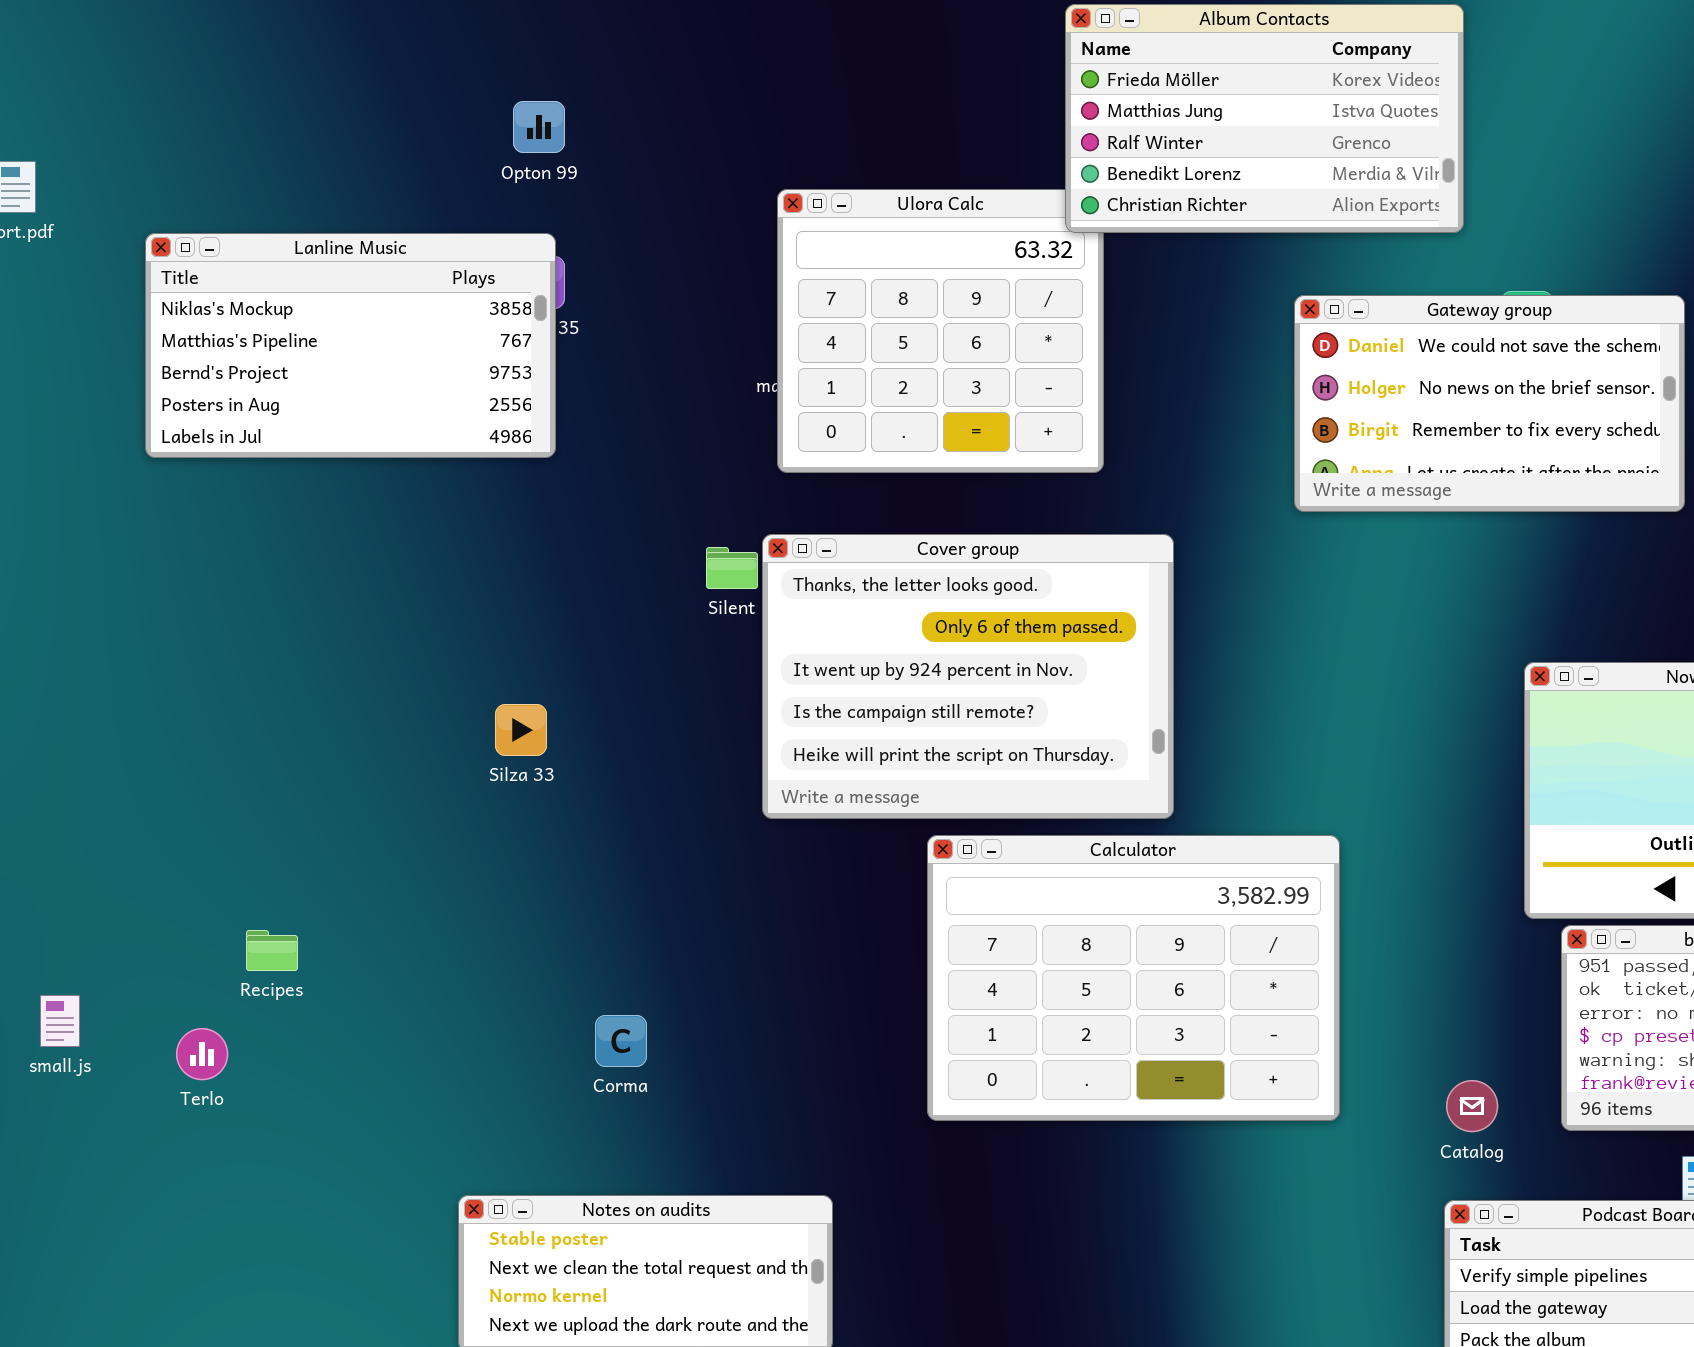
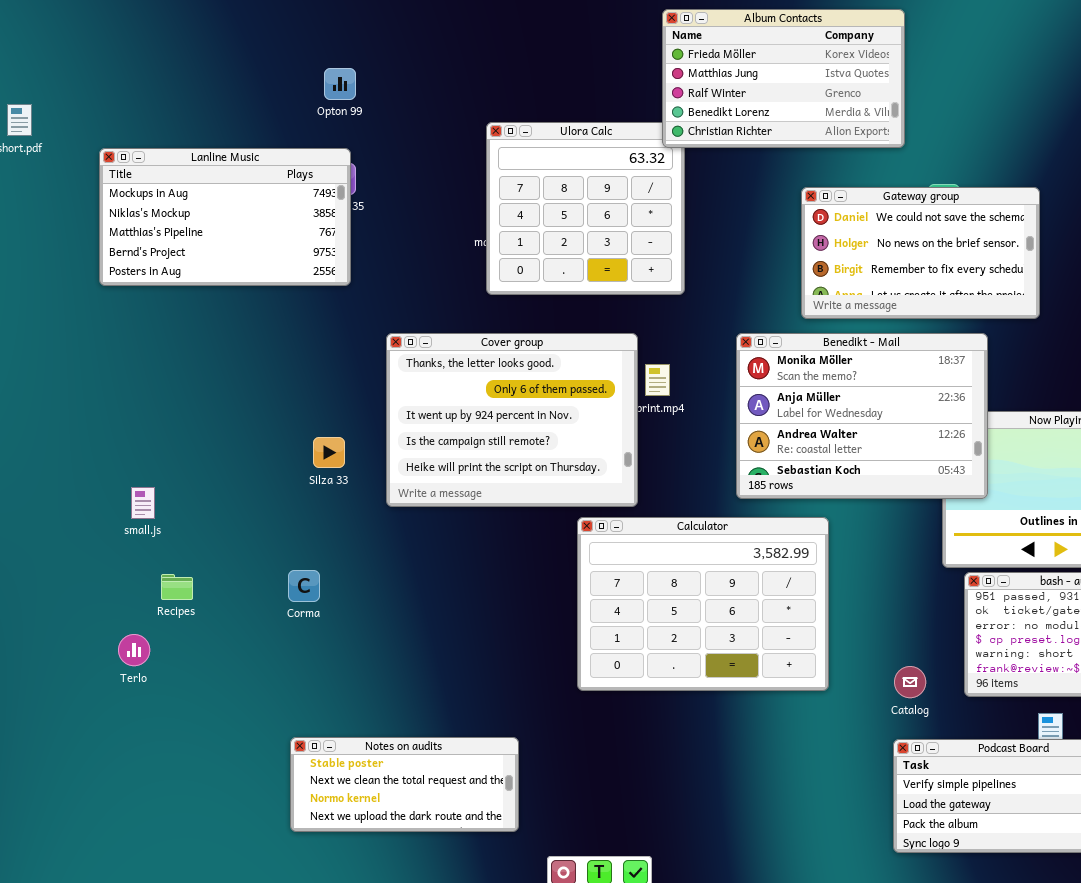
Lanline Music: [145,233,556,458] -> [99,148,351,286], scrolled up 1 row
Cover group: [762,534,1174,819] -> [386,333,638,507], moved
Benedikt - Mail: none -> [736,333,988,499], opened
small.js: [40,995,80,1047] -> [131,487,155,519], moved
Corma: [595,1015,647,1067] -> [288,570,320,602], moved

